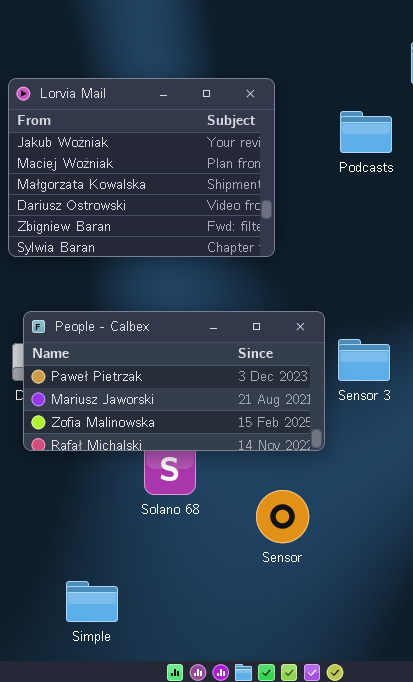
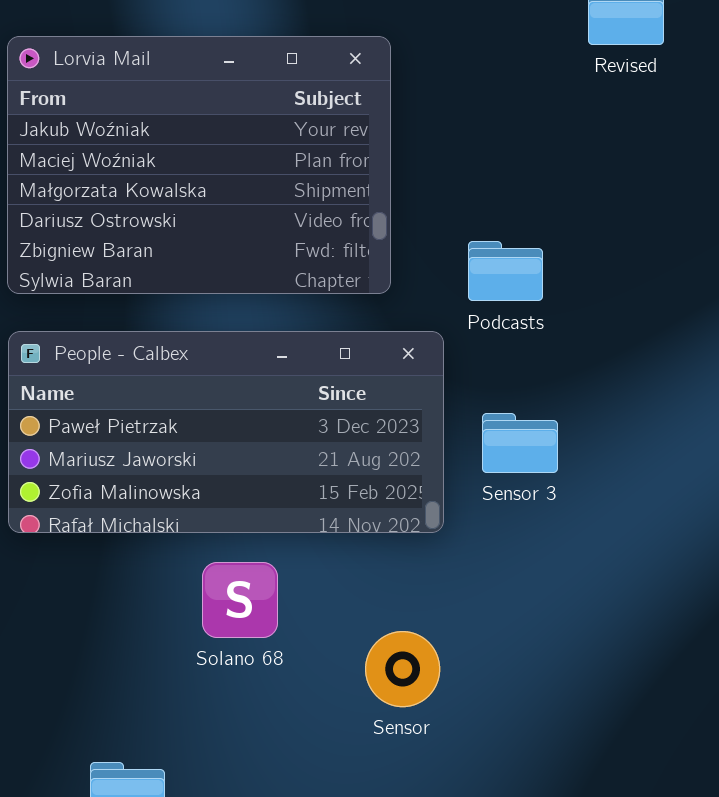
Podcasts: [340,111,392,153] -> [468,241,543,301], moved
People - Calbex: [23,311,325,451] -> [8,331,444,533], moved

